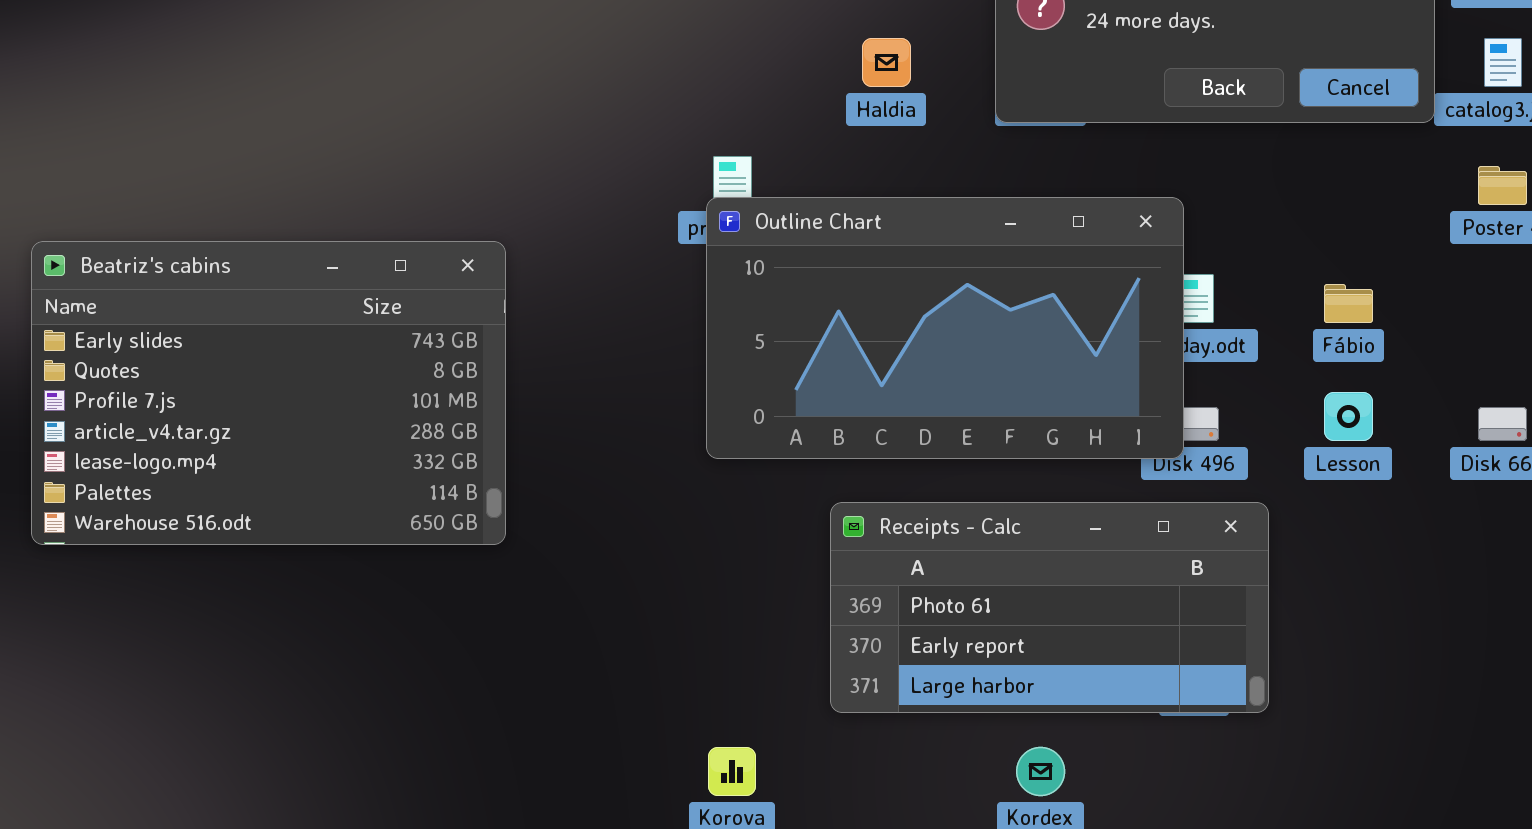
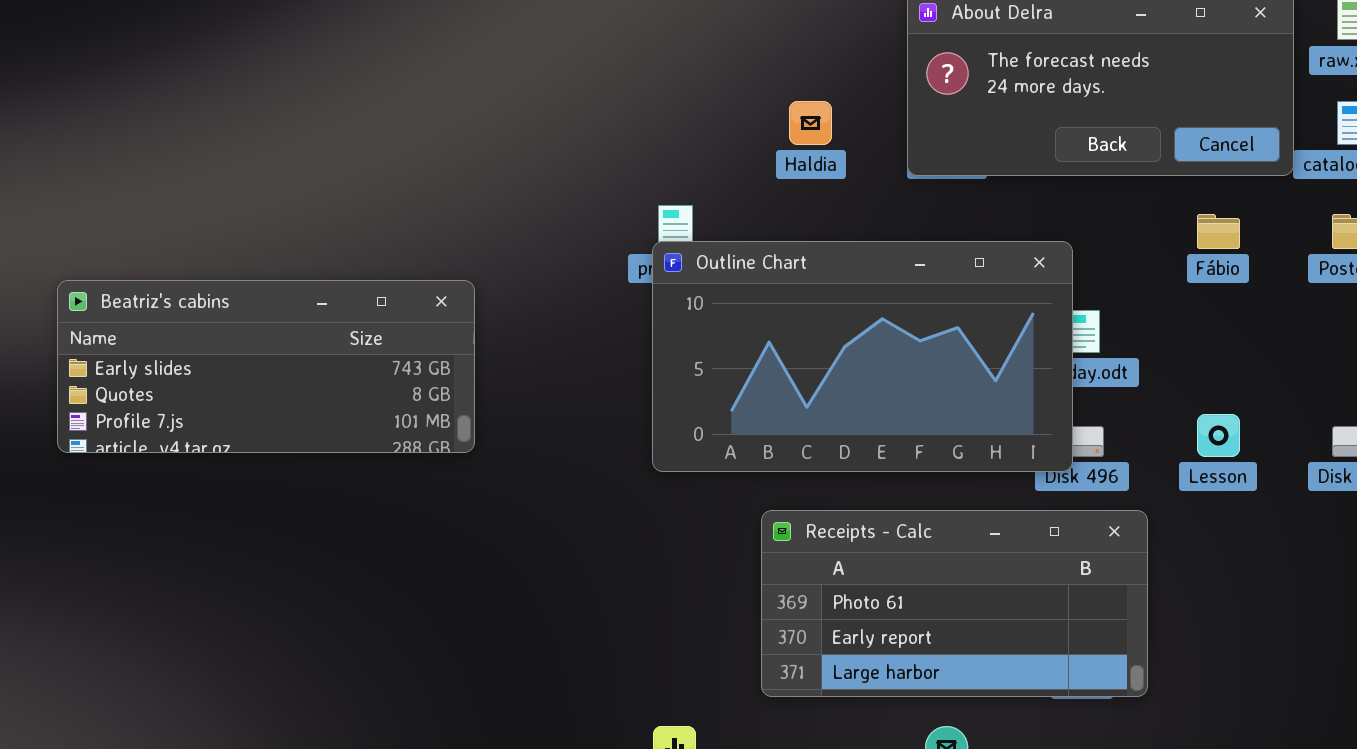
Beatriz's cabins: [31,241,506,545] -> [57,280,475,453], resized
Fábio: [1324,284,1373,323] -> [1197,214,1240,249], moved

